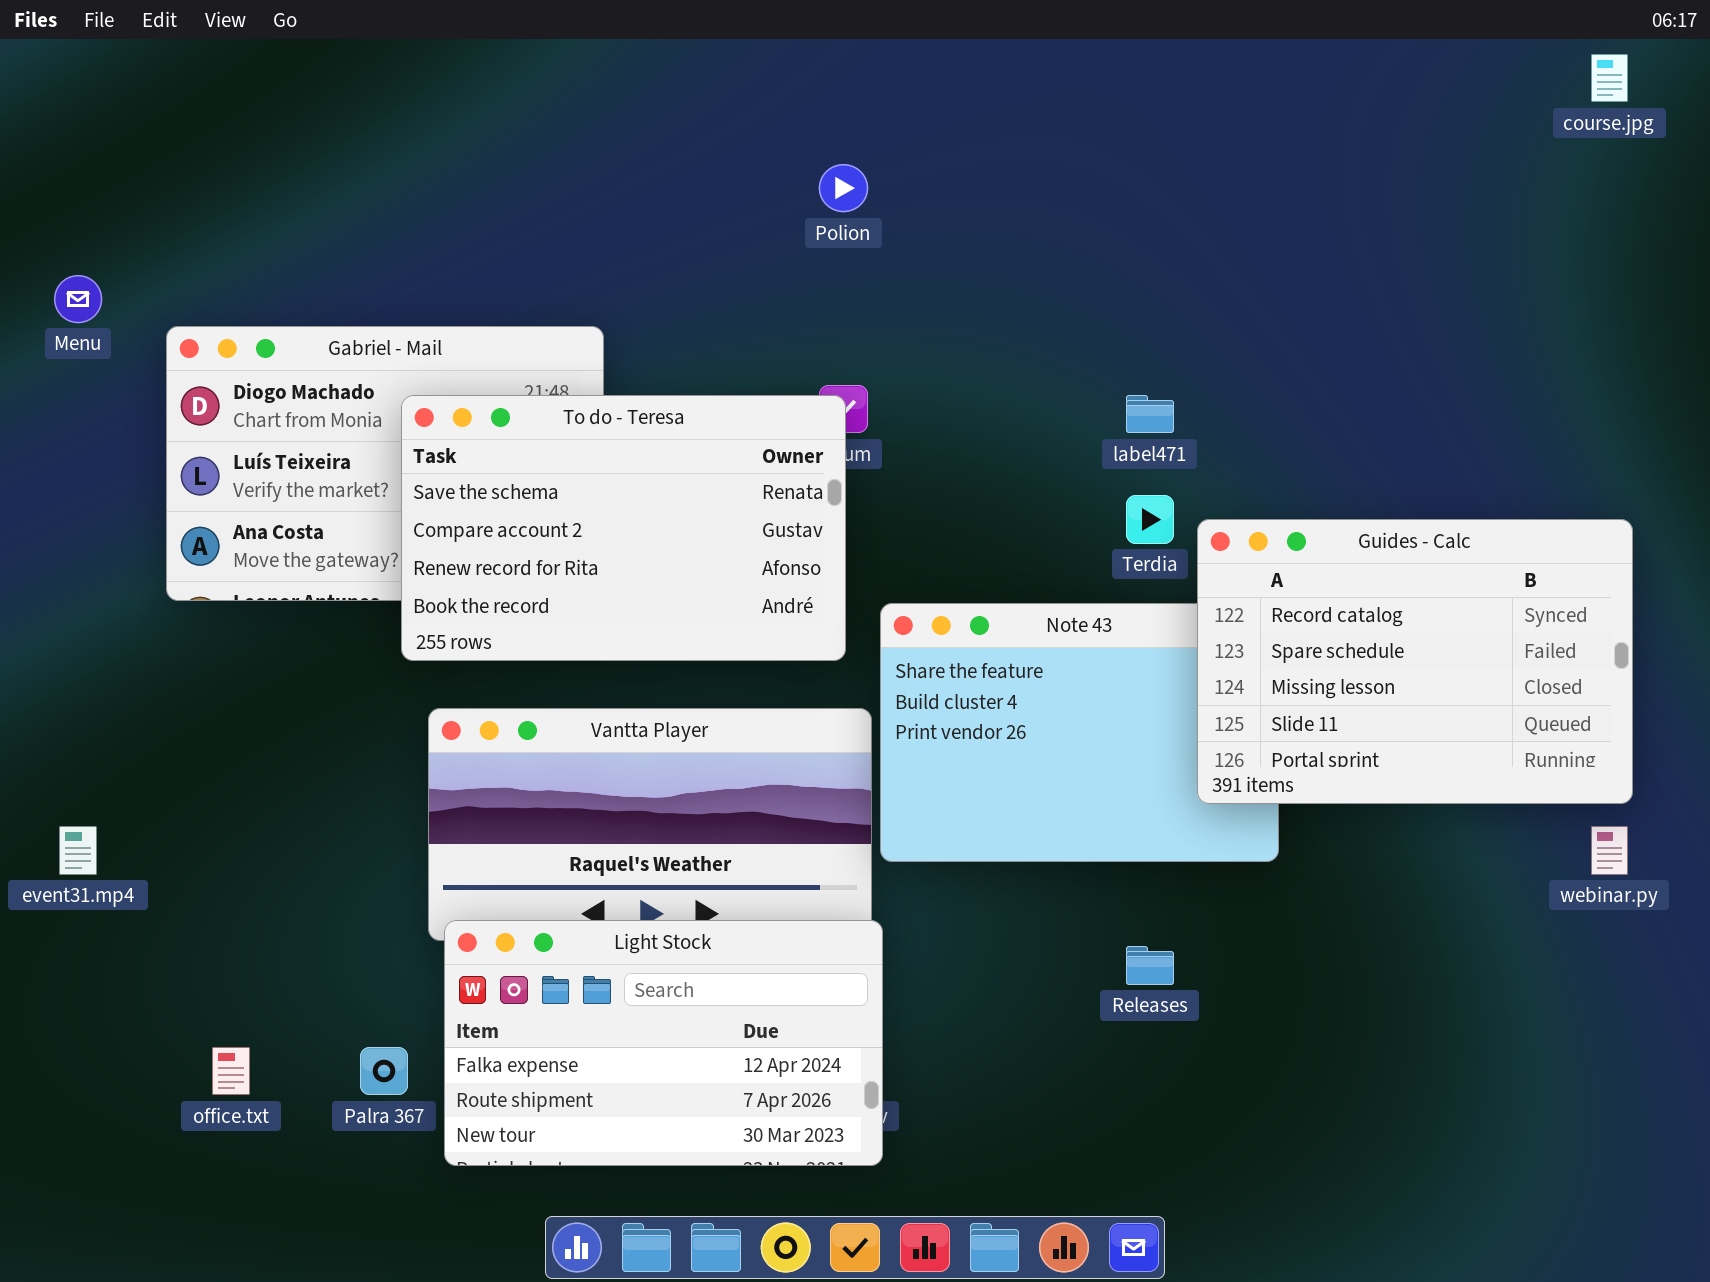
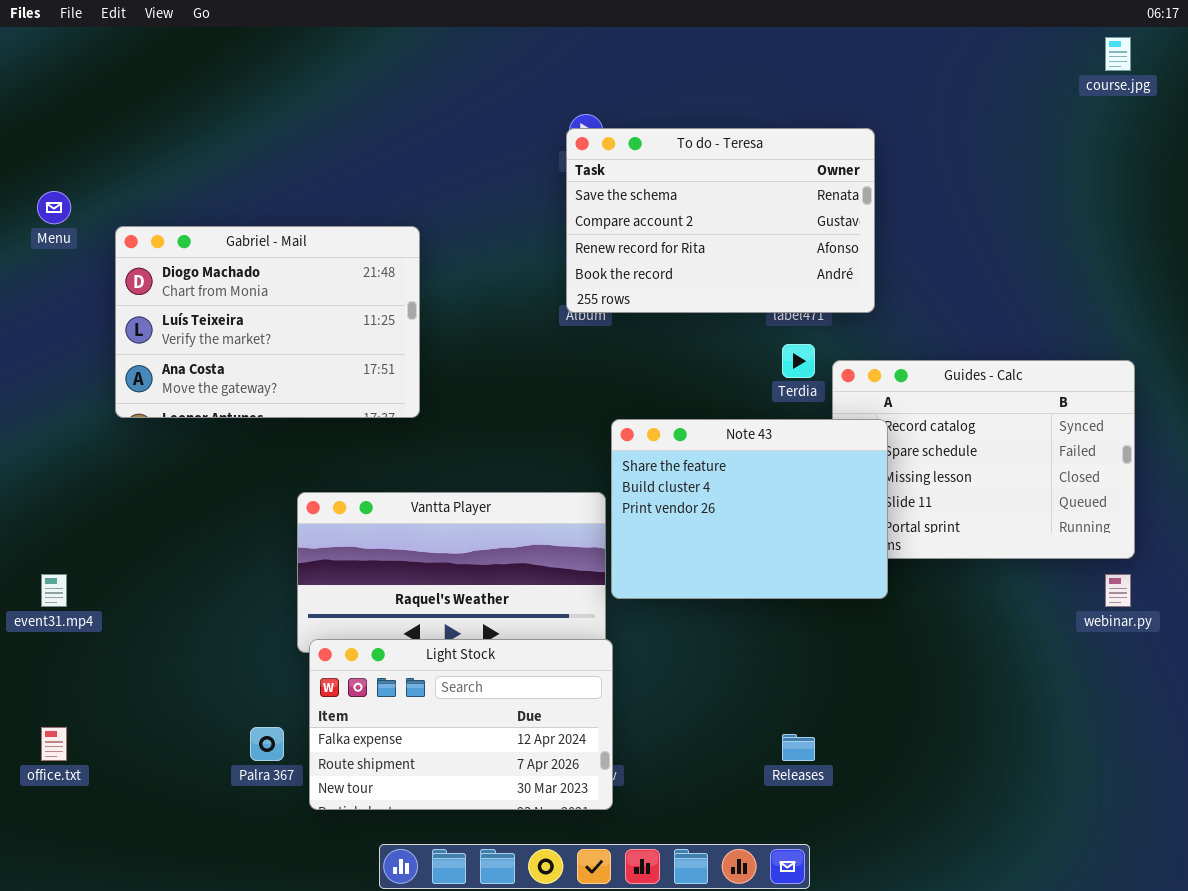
To do - Teresa: [401,395,846,661] -> [566,128,875,313], moved
Note 43: [880,603,1279,862] -> [611,419,888,599], raised
Releases: [1126,946,1174,985] -> [782,734,815,761], moved
office.txt: [212,1047,250,1095] -> [41,727,67,761], moved

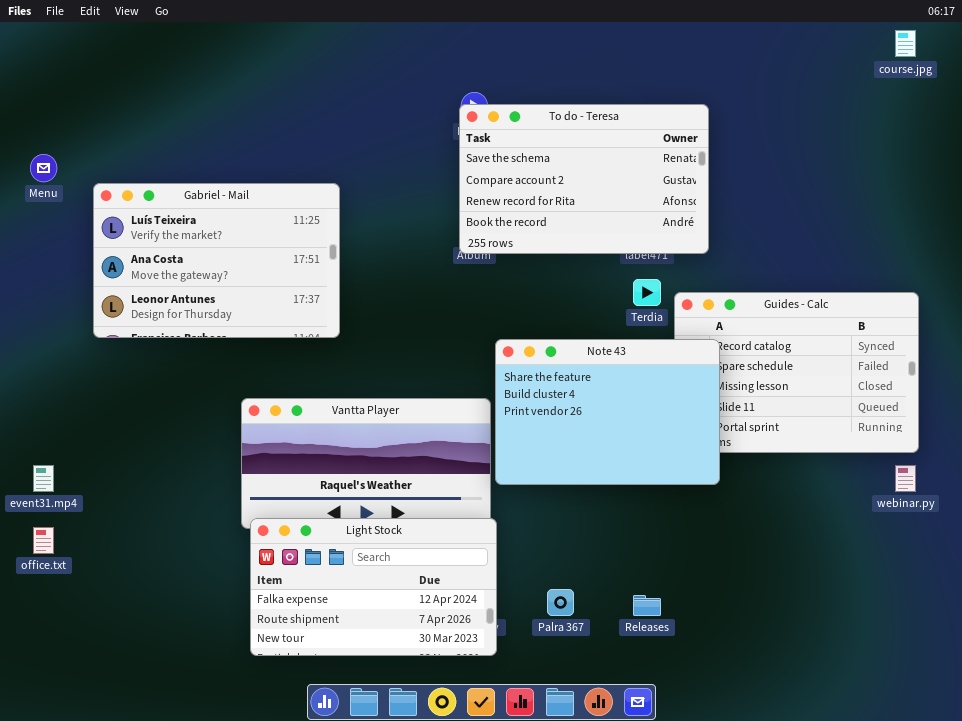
Gabriel - Mail: [115,226,420,418] -> [93,183,340,338], scrolled down 1 row
office.txt: [41,727,67,761] -> [33,527,54,554], moved
Palra 367: [250,727,284,761] -> [547,589,574,616], moved

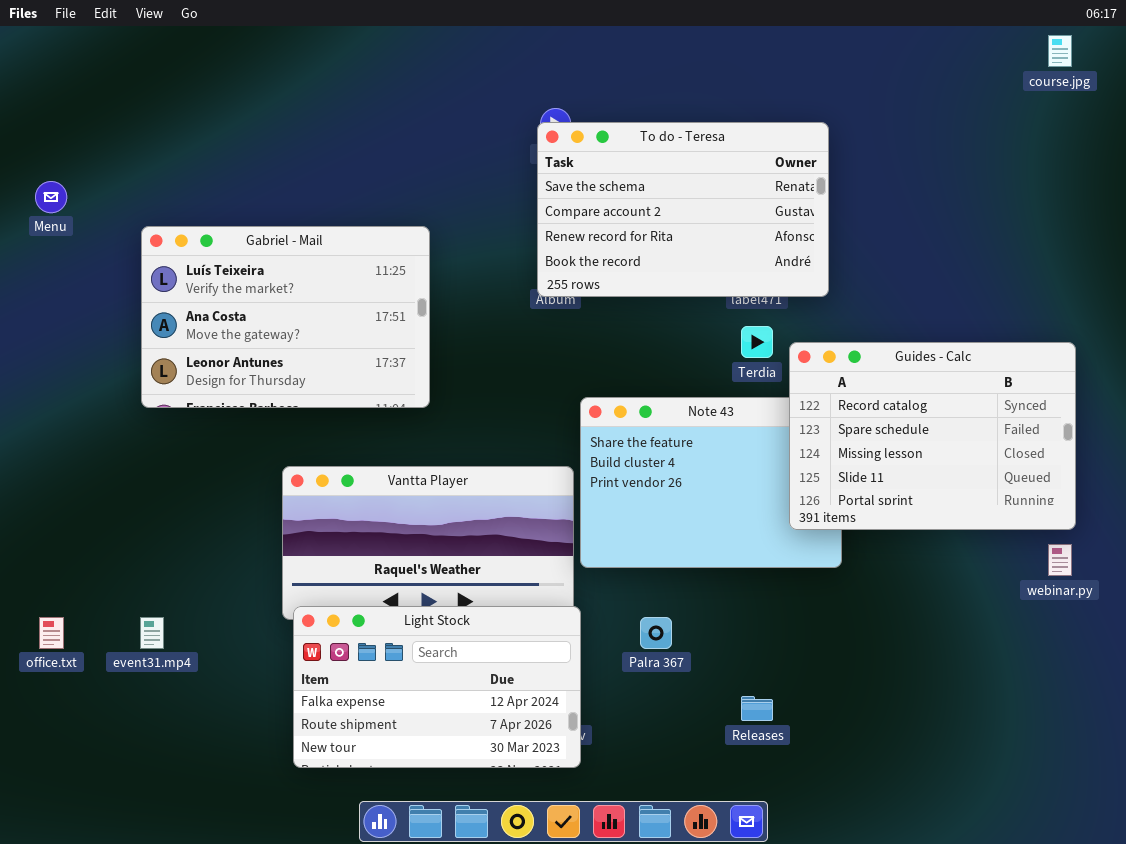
Gabriel - Mail: [93,183,340,338] -> [141,226,430,408], moved
Guides - Calc: [674,292,919,453] -> [789,342,1076,530], raised
event31.mp4: [33,465,54,492] -> [140,617,164,649], moved
Palra 367: [547,589,574,616] -> [640,617,672,649], moved

